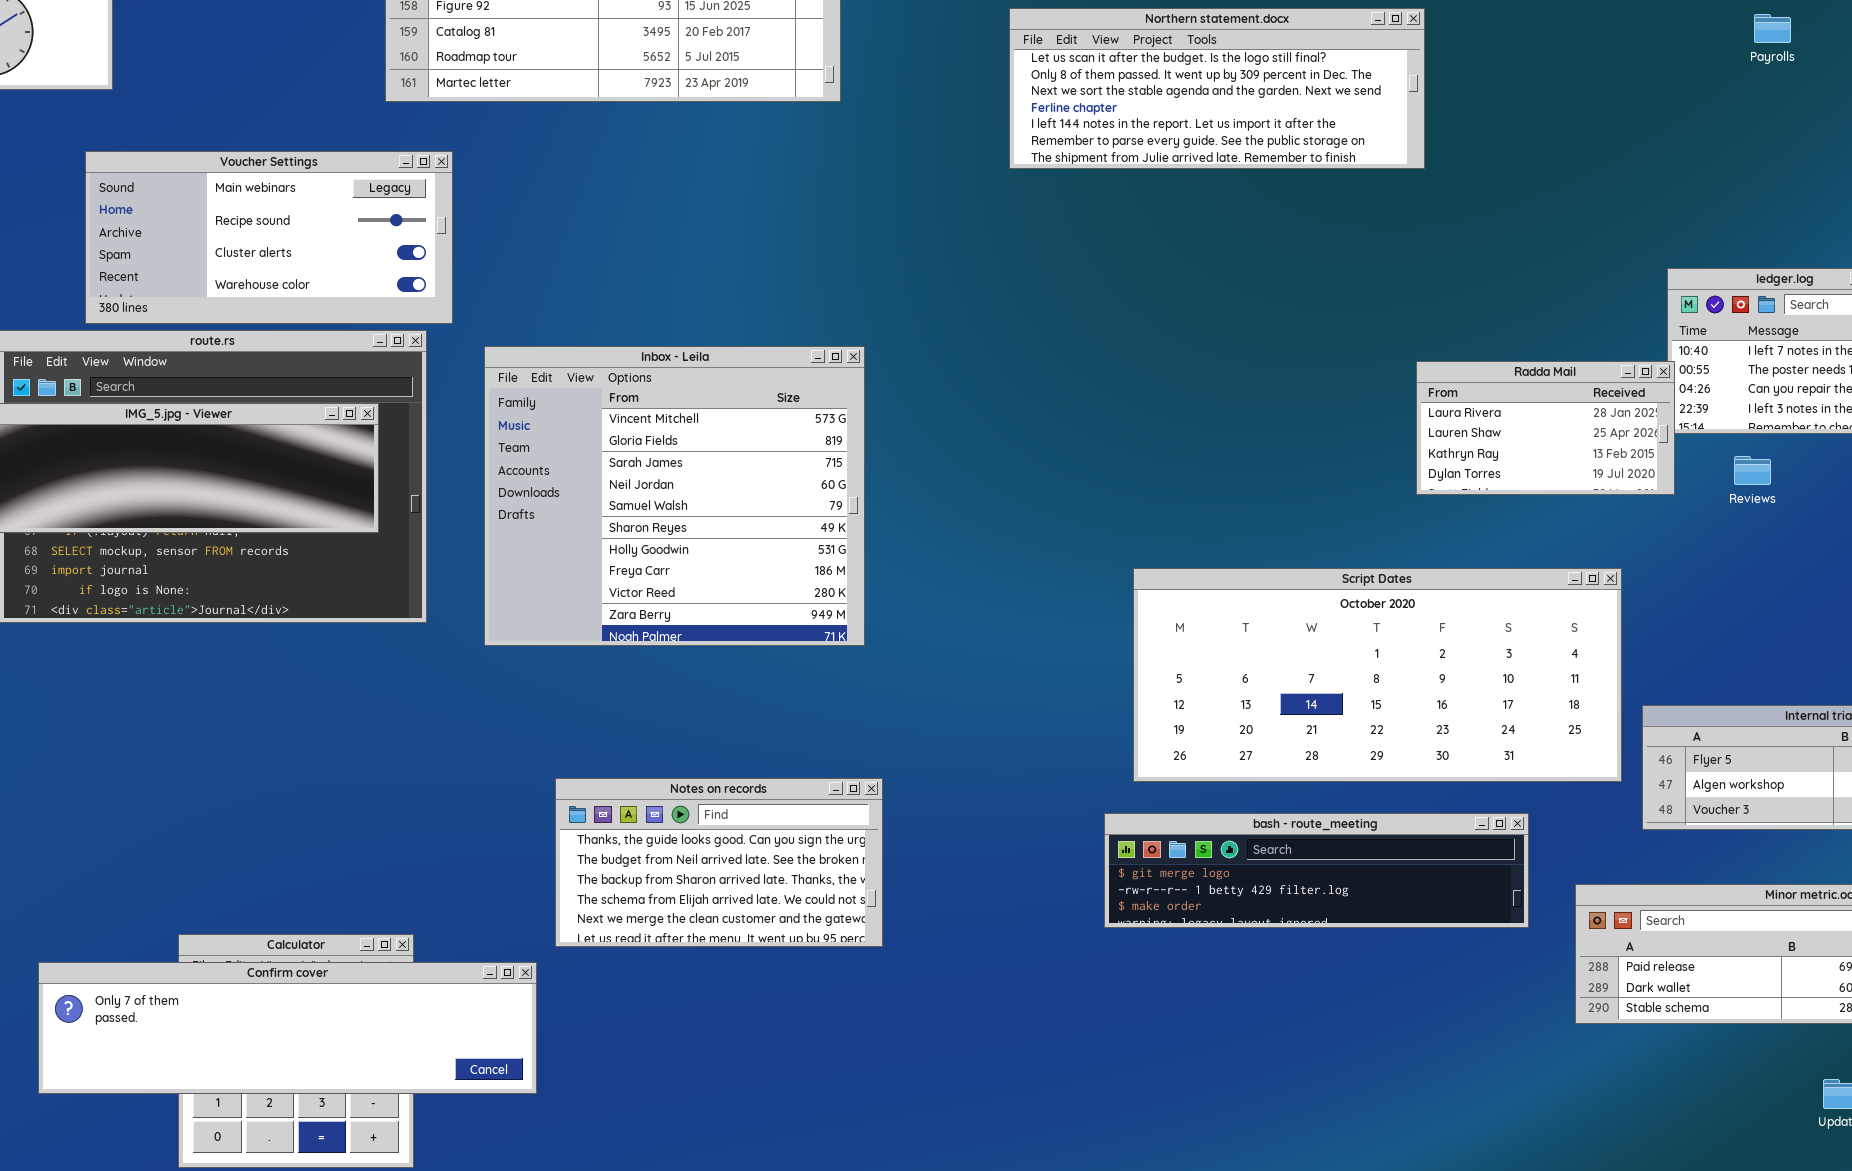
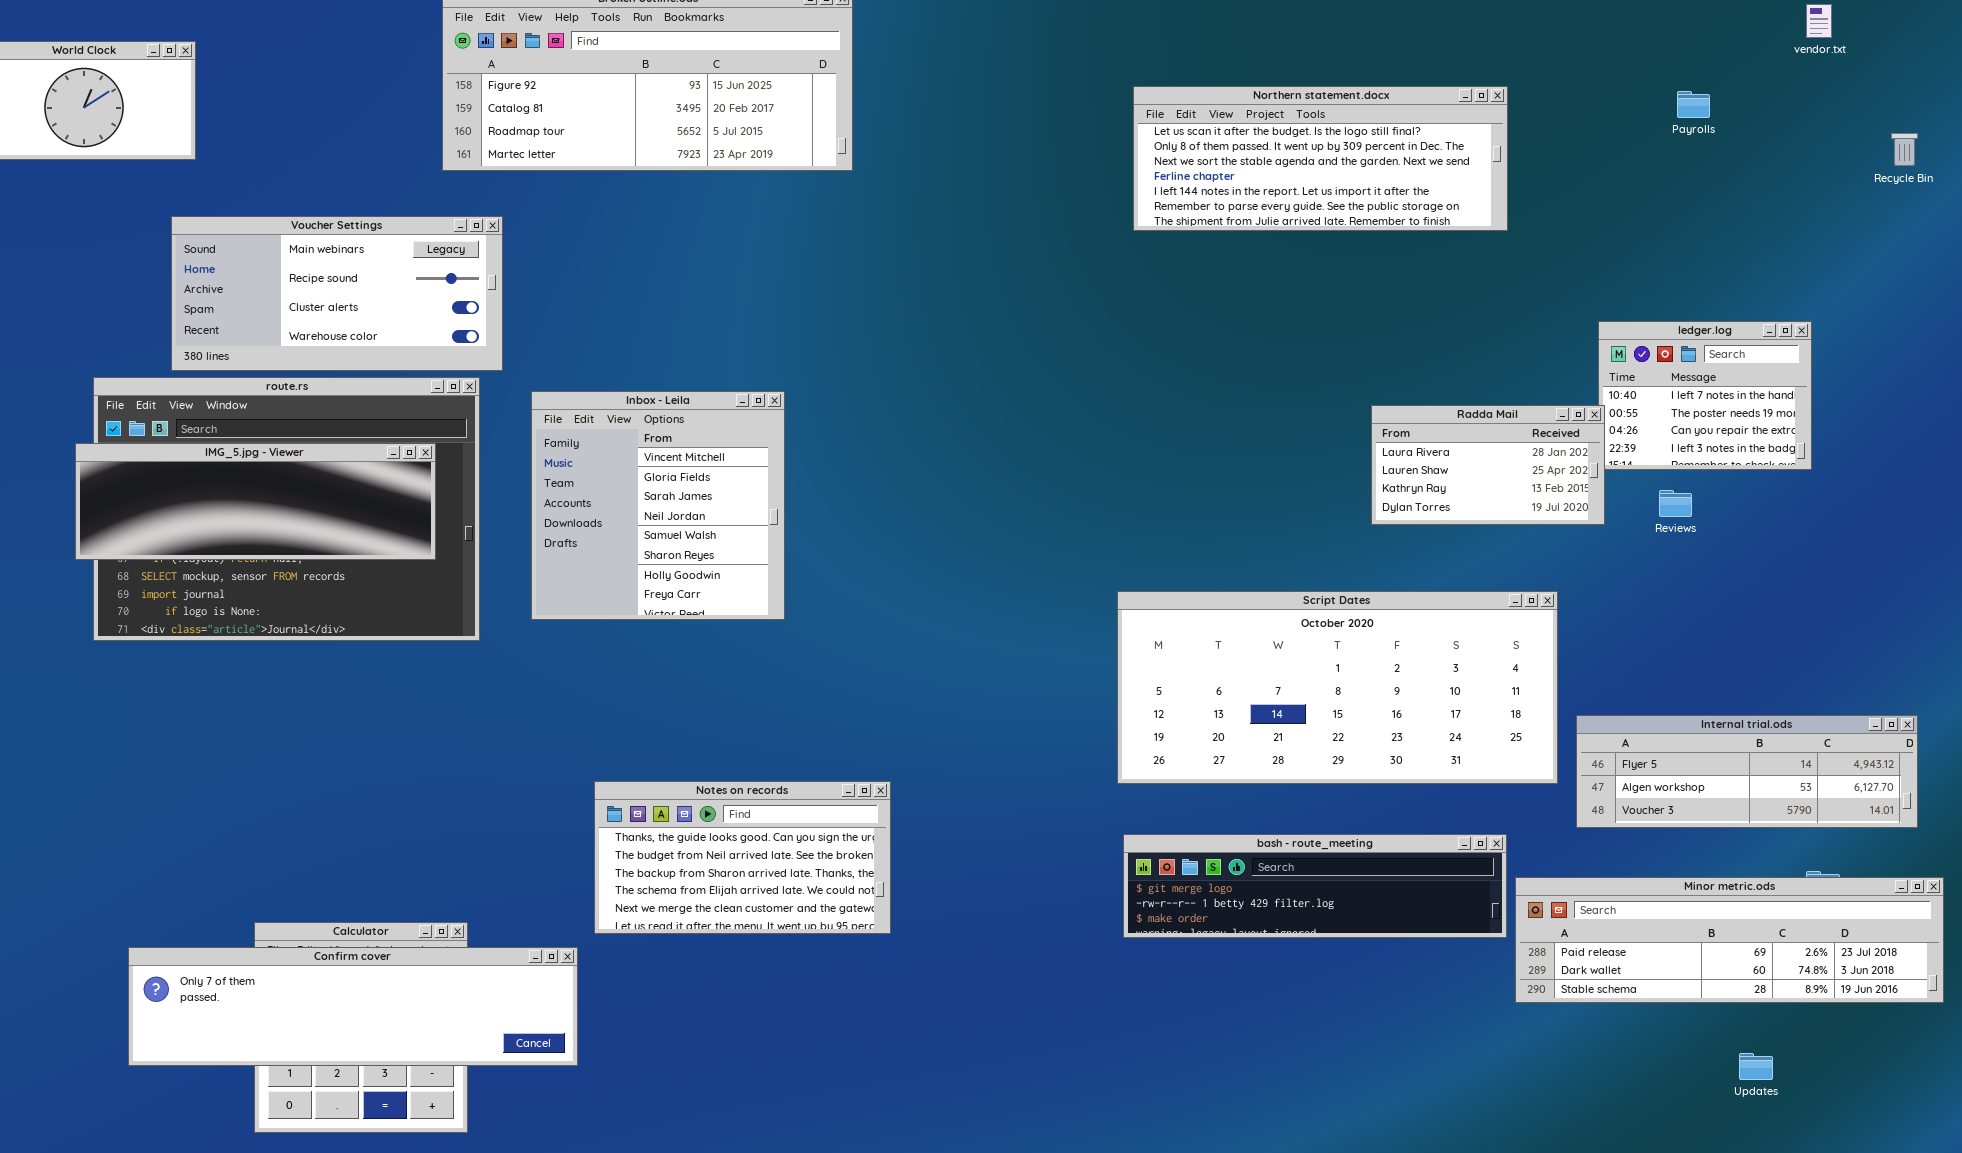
Northern statement.docx: [1009,8,1425,169] -> [1133,86,1508,231], moved
Inbox - Leila: [484,346,865,646] -> [531,391,785,620], resized
bash - route_meeting: [1104,813,1529,928] -> [1123,834,1507,938], moved

